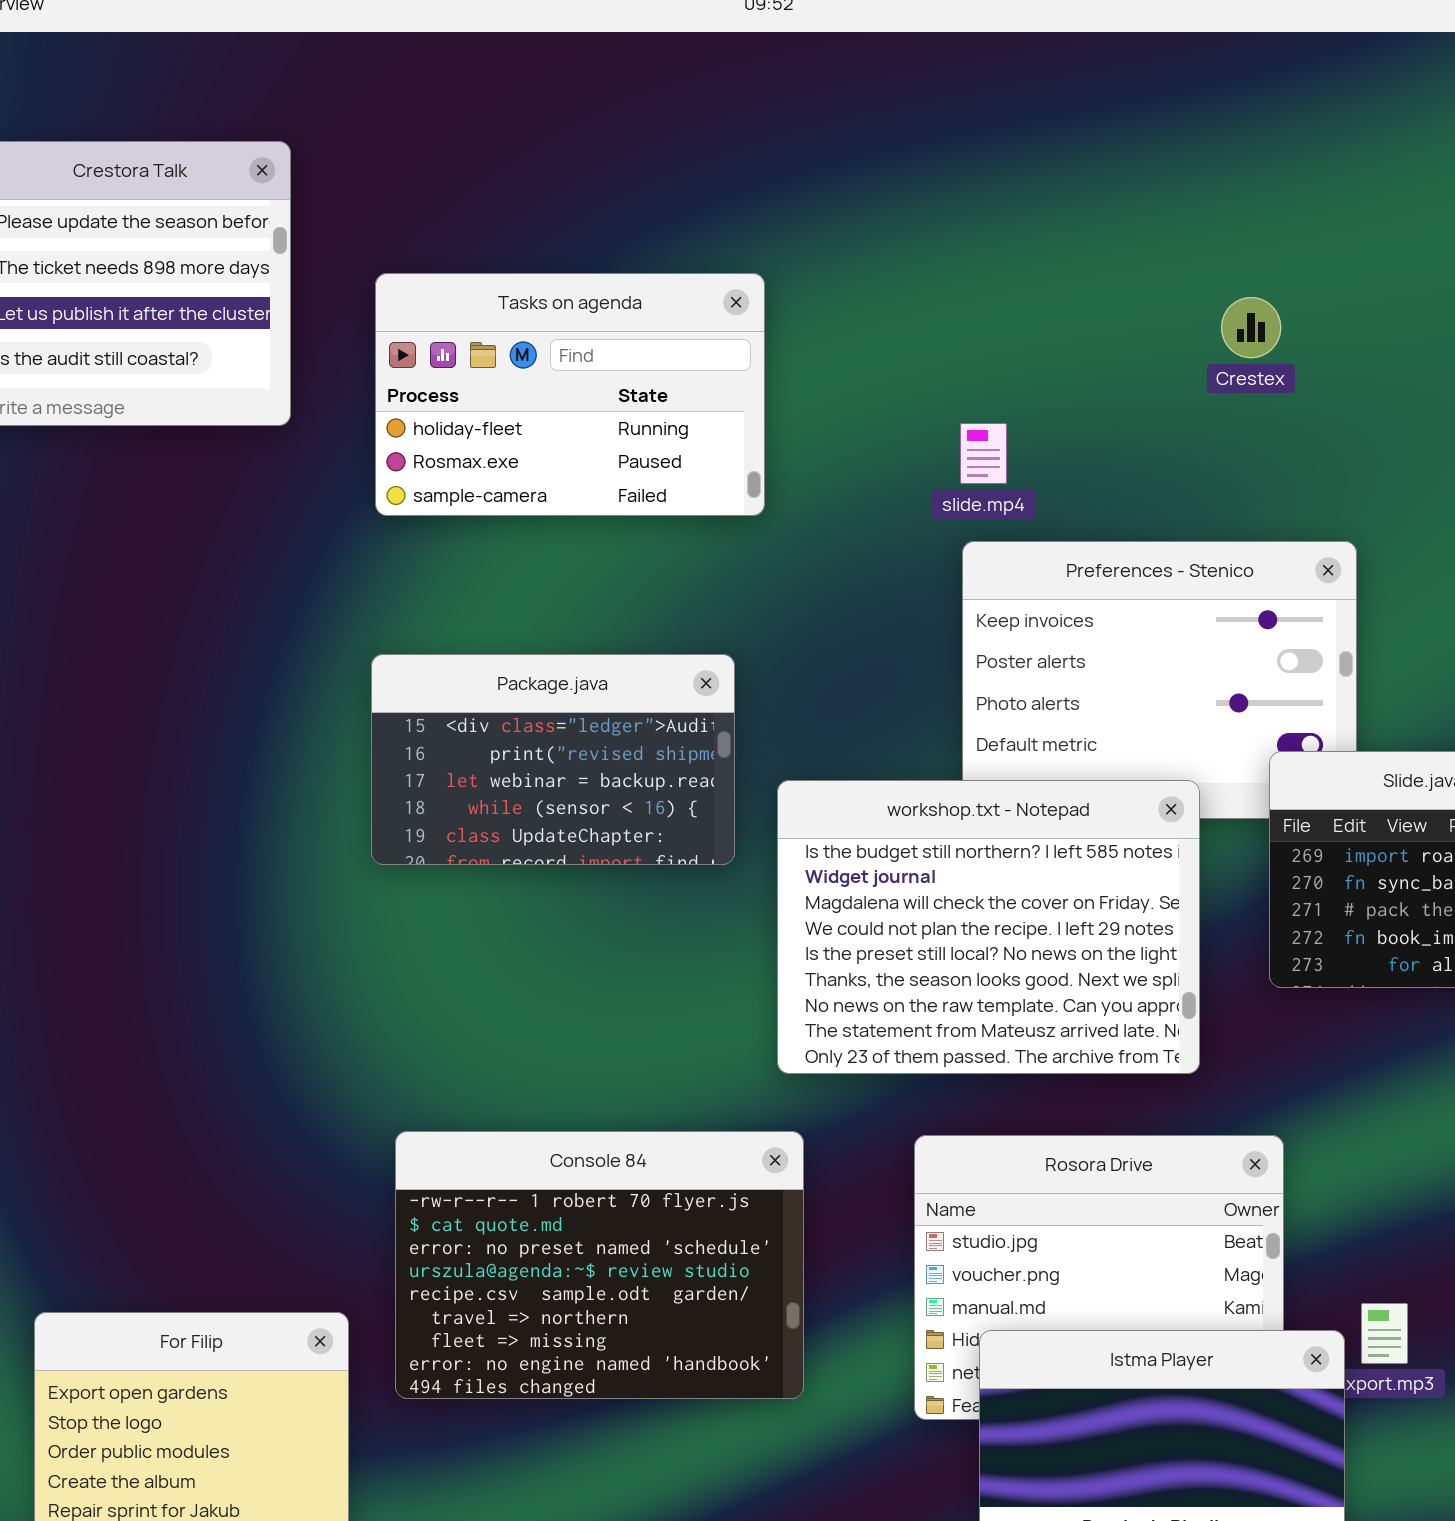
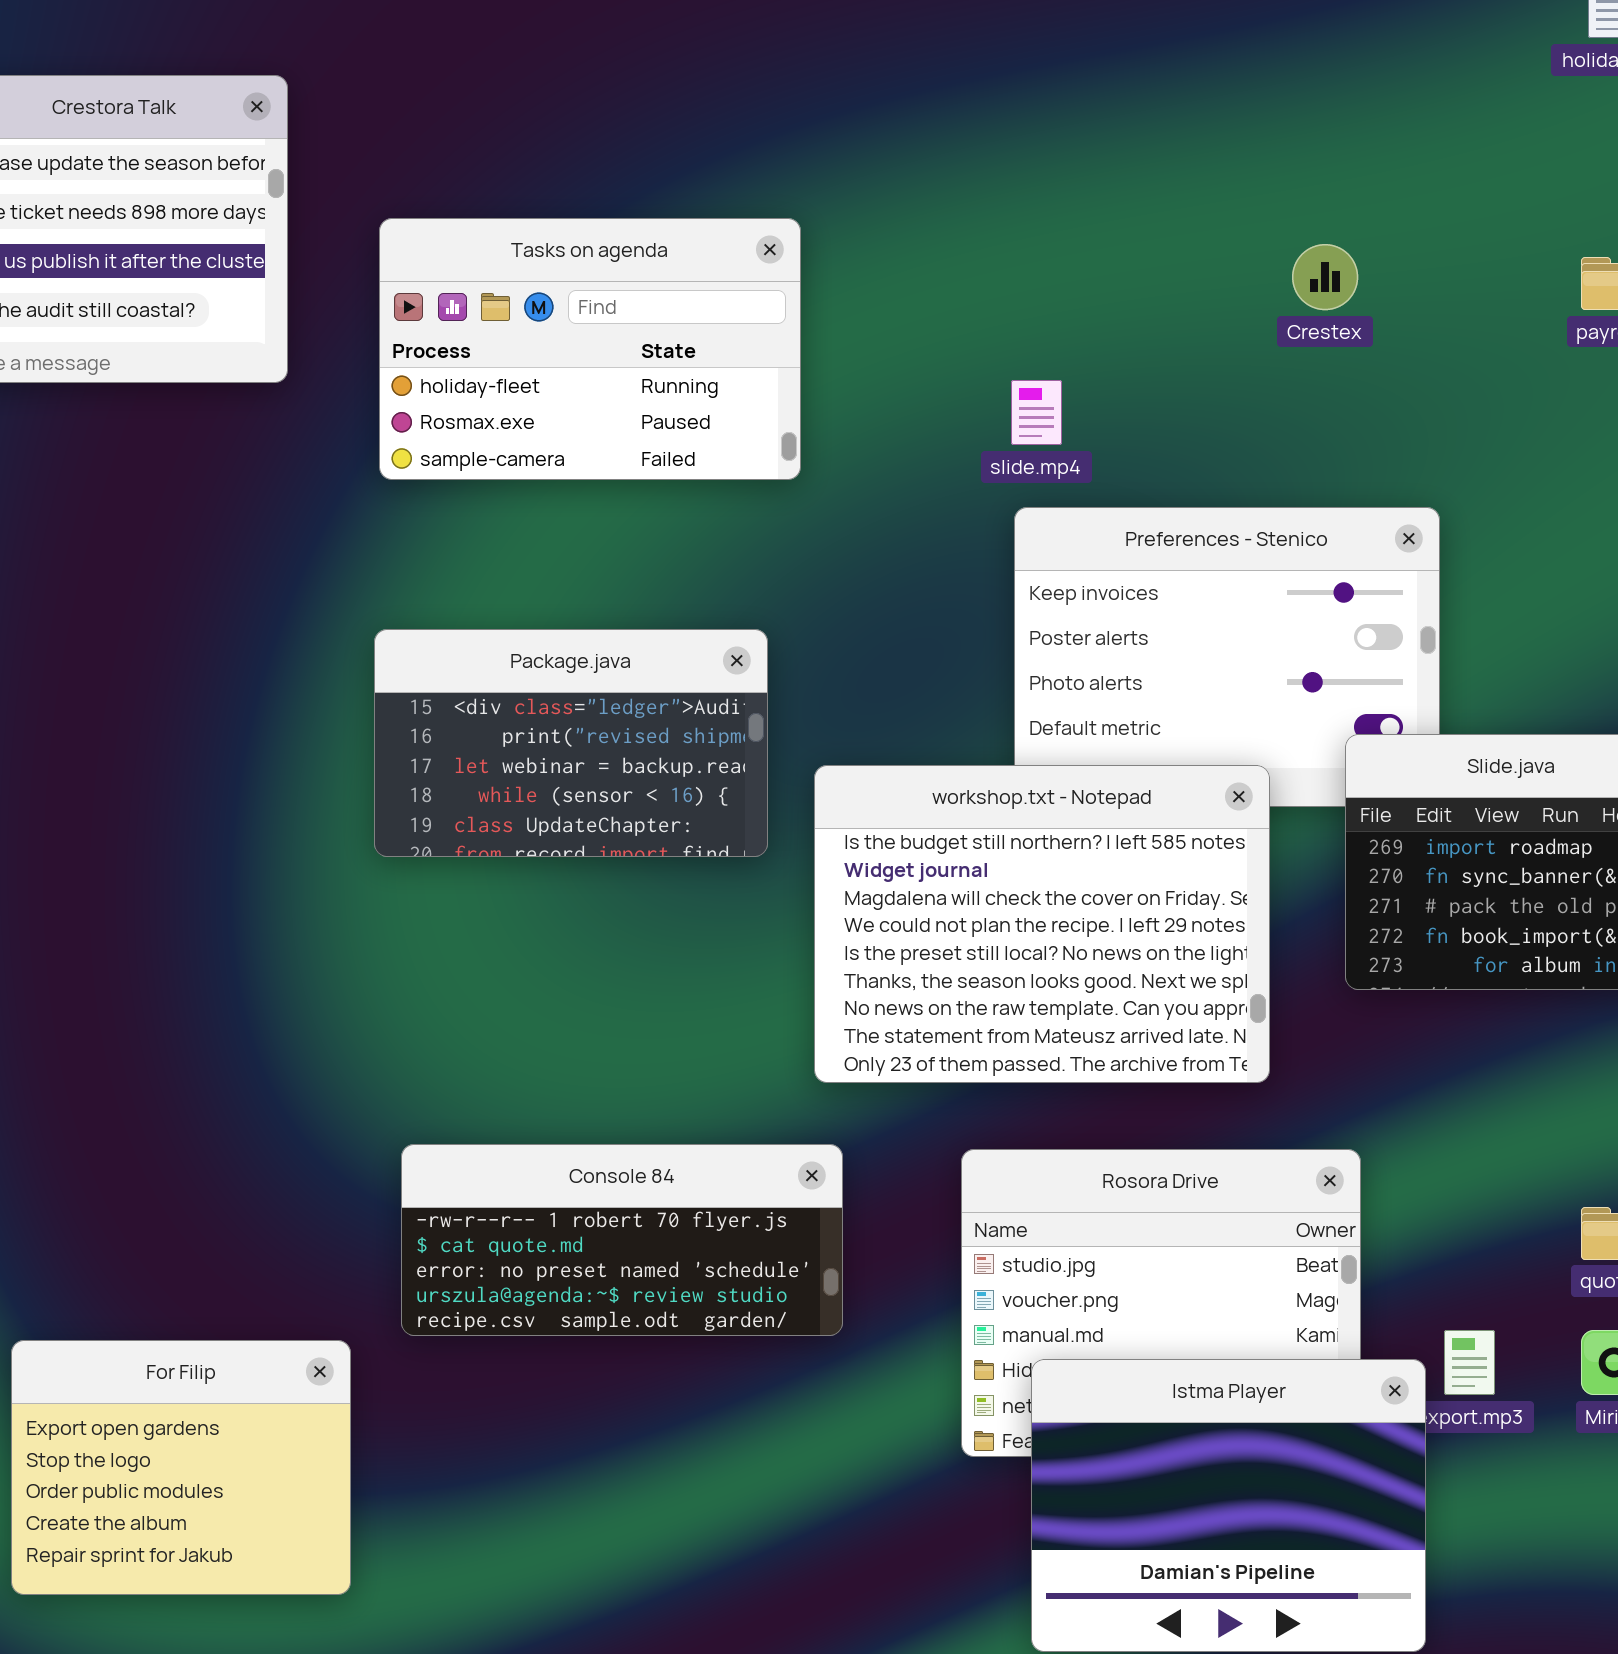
Console 84: [395,1131,804,1399] -> [401,1144,843,1336], resized

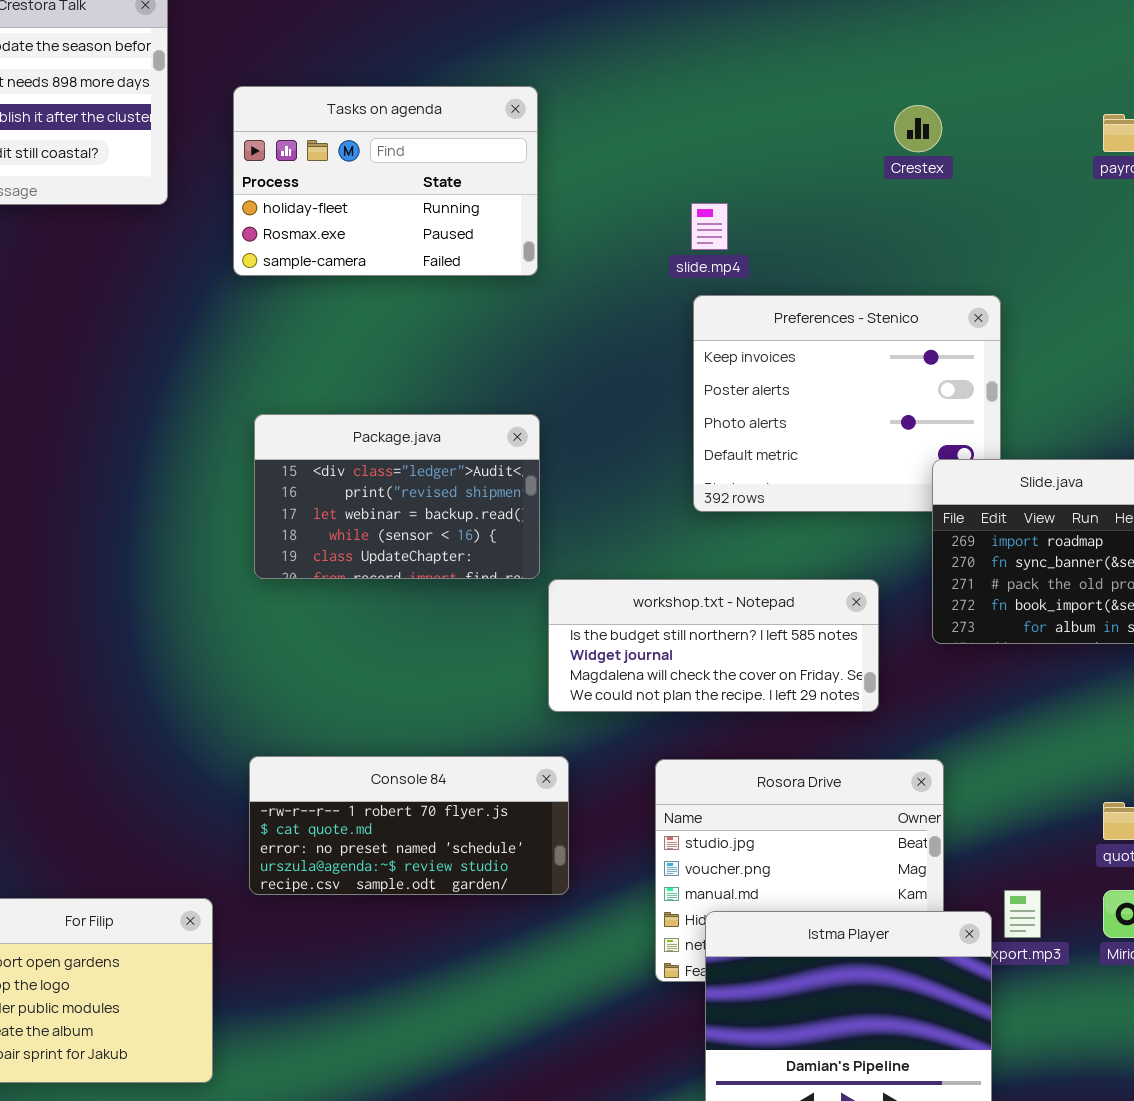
Package.java: [374,629,768,857] -> [254,414,540,579], moved
workshop.txt - Notepad: [814,765,1270,1083] -> [548,579,879,712], resized

